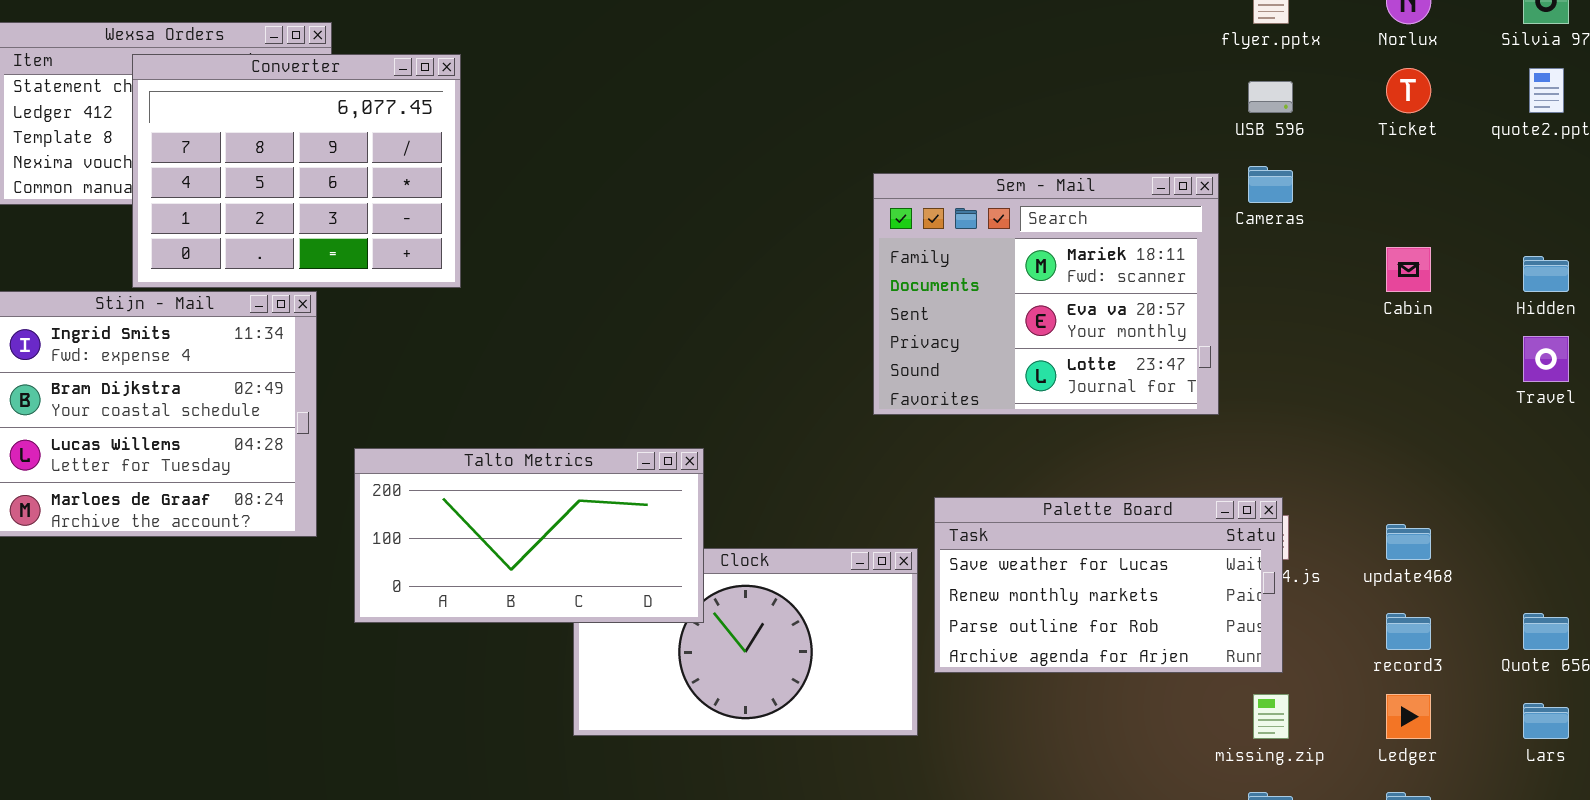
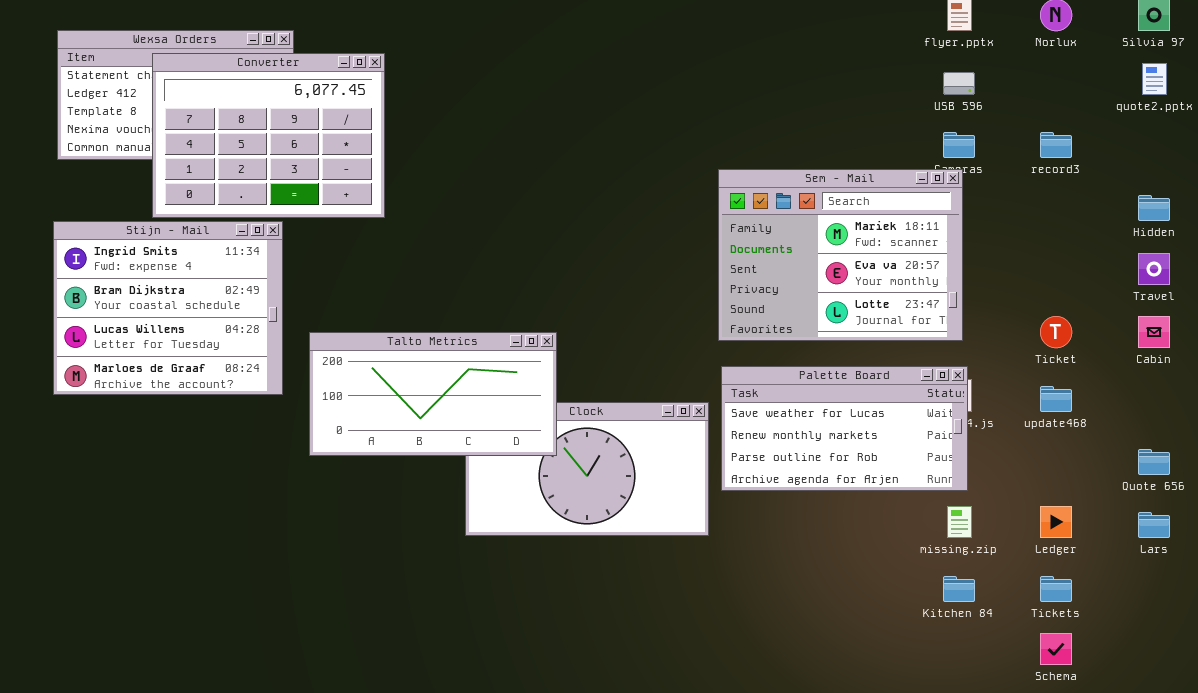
Ticket: [1386,68,1431,113] -> [1040,316,1072,348], moved
Sem - Mail: [873,173,1219,415] -> [718,169,963,341], moved
Cabin: [1386,247,1431,292] -> [1138,316,1170,348], moved
record3: [1386,613,1431,650] -> [1040,132,1072,158], moved

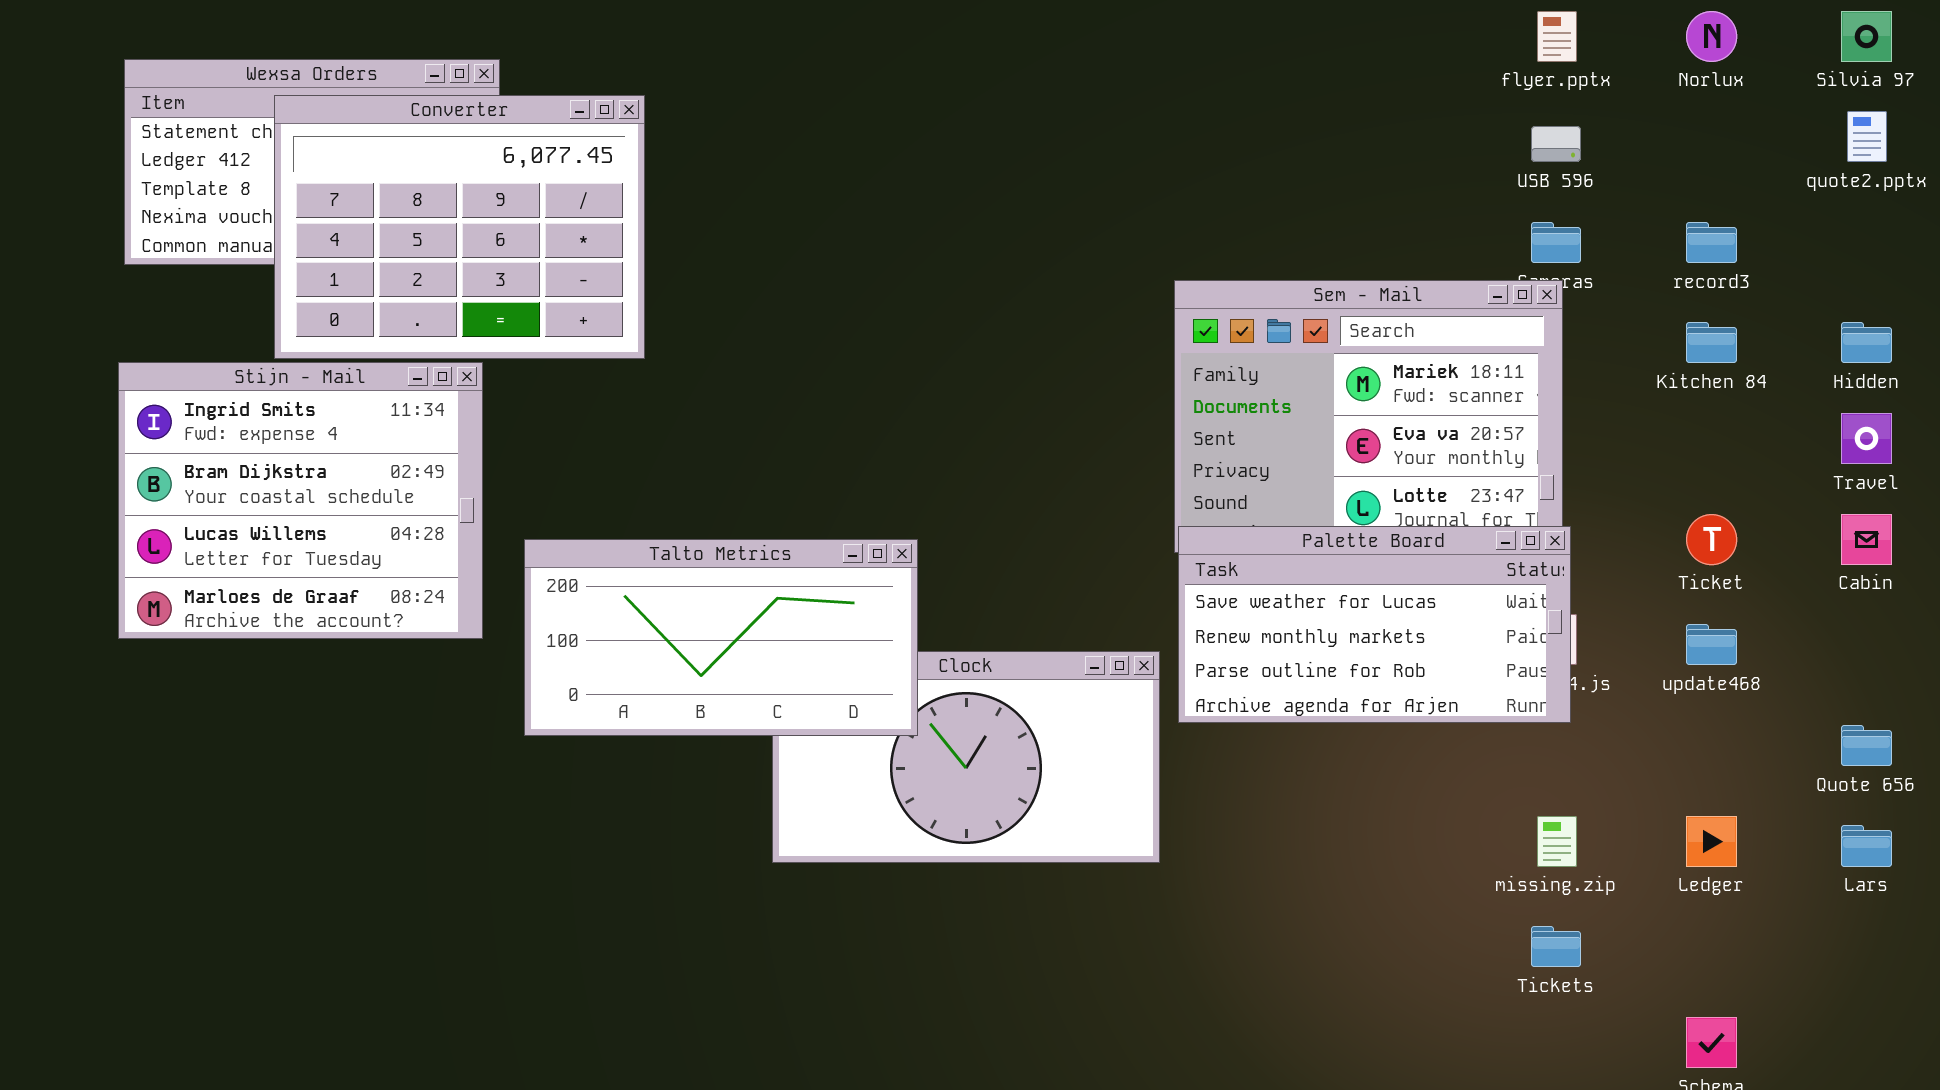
Palette Board: [721,366,968,491] -> [1178,526,1571,723], moved
Kitchen 84: [943,576,975,602] -> [1686,322,1737,363], moved
Tickets: [1040,576,1072,602] -> [1531,926,1581,967], moved

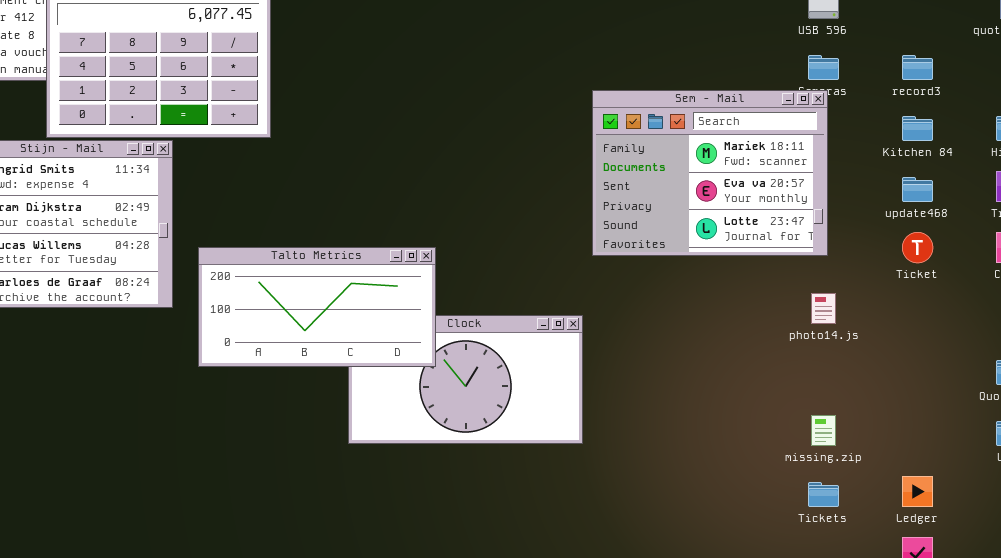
Palette Board: [1178,526,1571,723] -> none, closed
update468: [1686,624,1737,665] -> [902,177,933,202], moved
Ledger: [1686,816,1737,867] -> [902,476,933,507], moved

